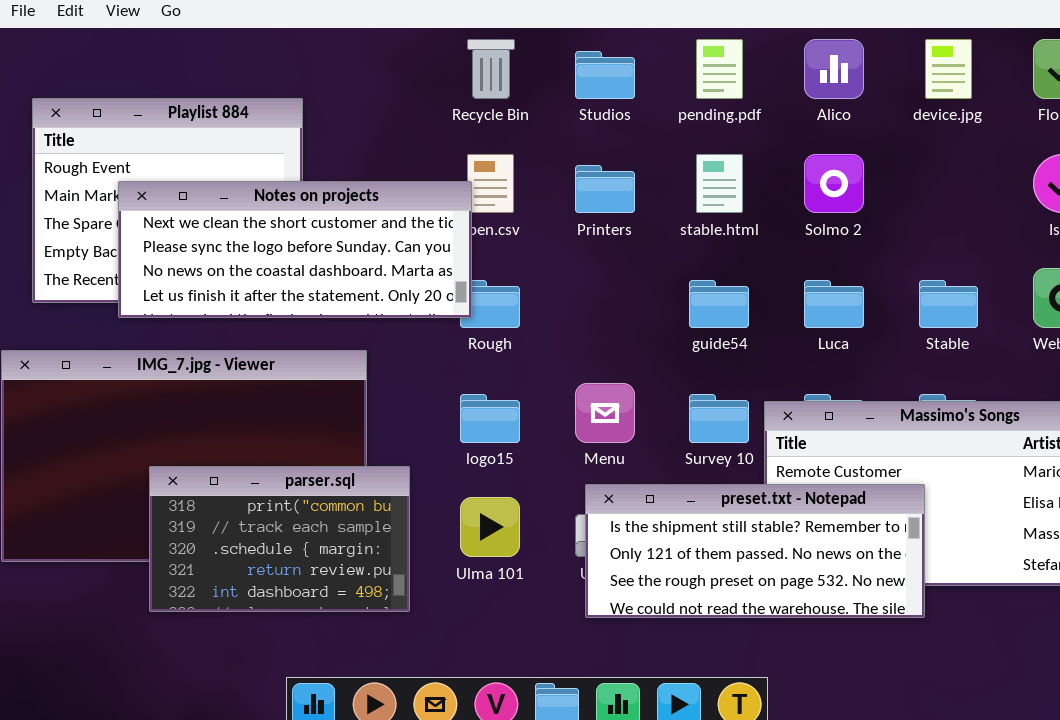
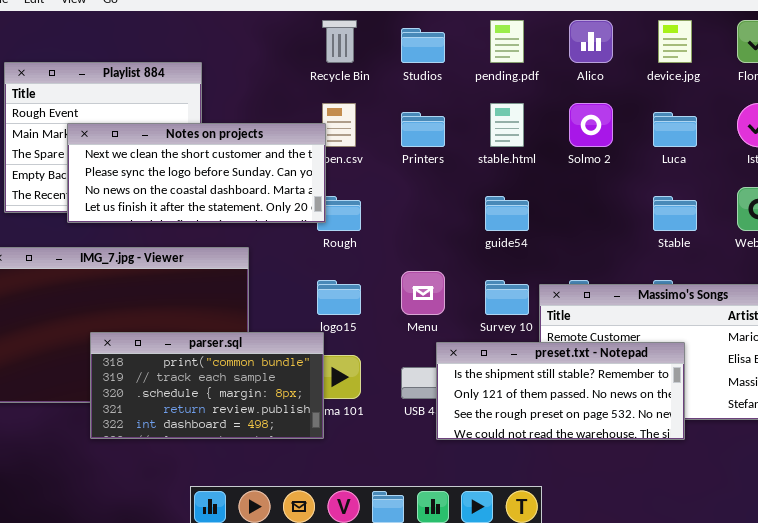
Luca: [804,280,864,328] -> [653,112,697,147], moved
parser.sql: [149,466,410,612] -> [90,332,324,439], resized
preset.txt - Notepad: [585,484,925,618] -> [436,342,685,440], moved

